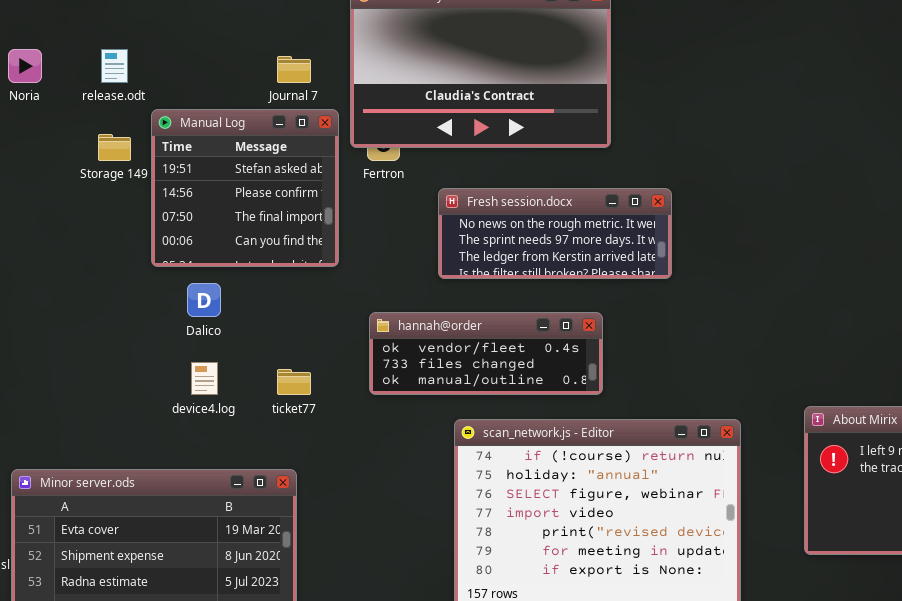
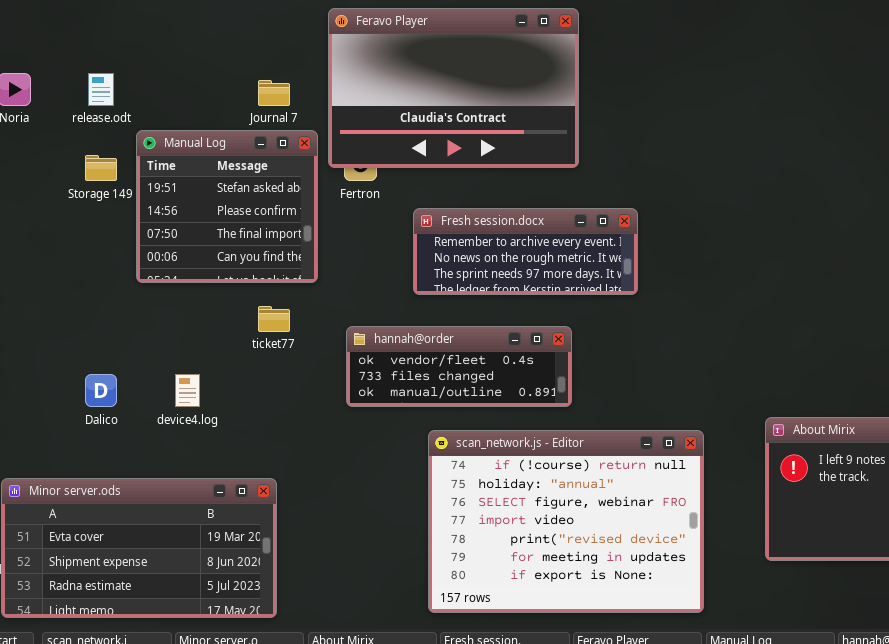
Fresh session.docx: [438,188,672,279] -> [413,208,638,295], scrolled up 1 row
Dalico: [187,283,221,317] -> [85,374,117,407], moved
ticket77: [277,369,311,395] -> [258,306,290,332], moved

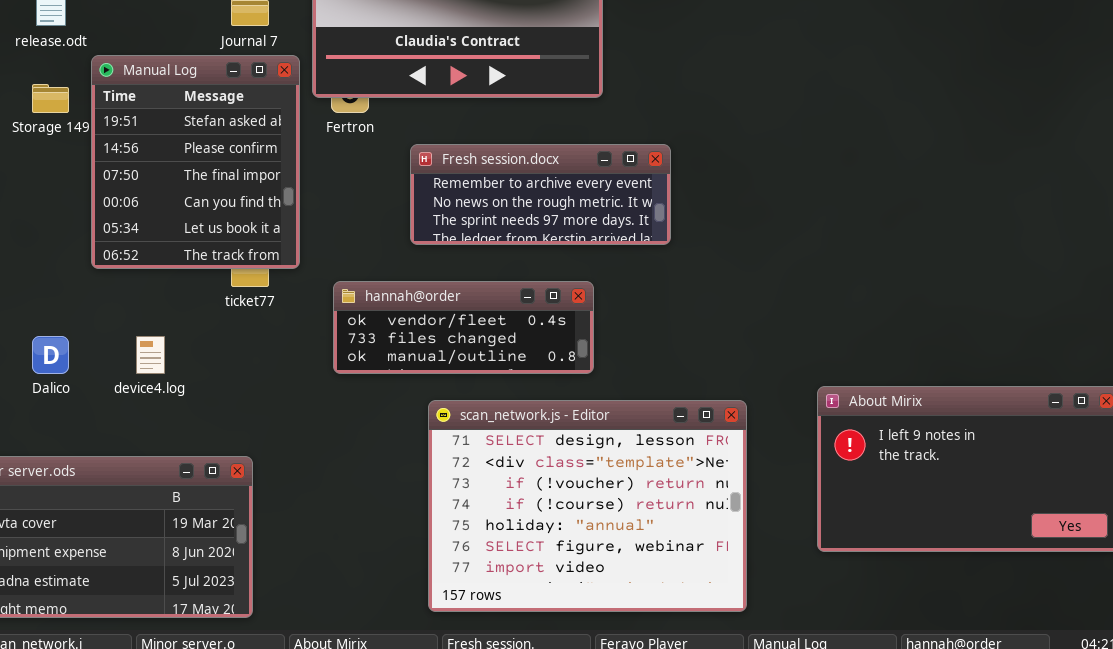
Manual Log: [136,130,318,283] -> [91,55,300,269], resized
scan_network.js - Editor: [428,430,704,613] -> [428,400,747,612], scrolled up 3 rows

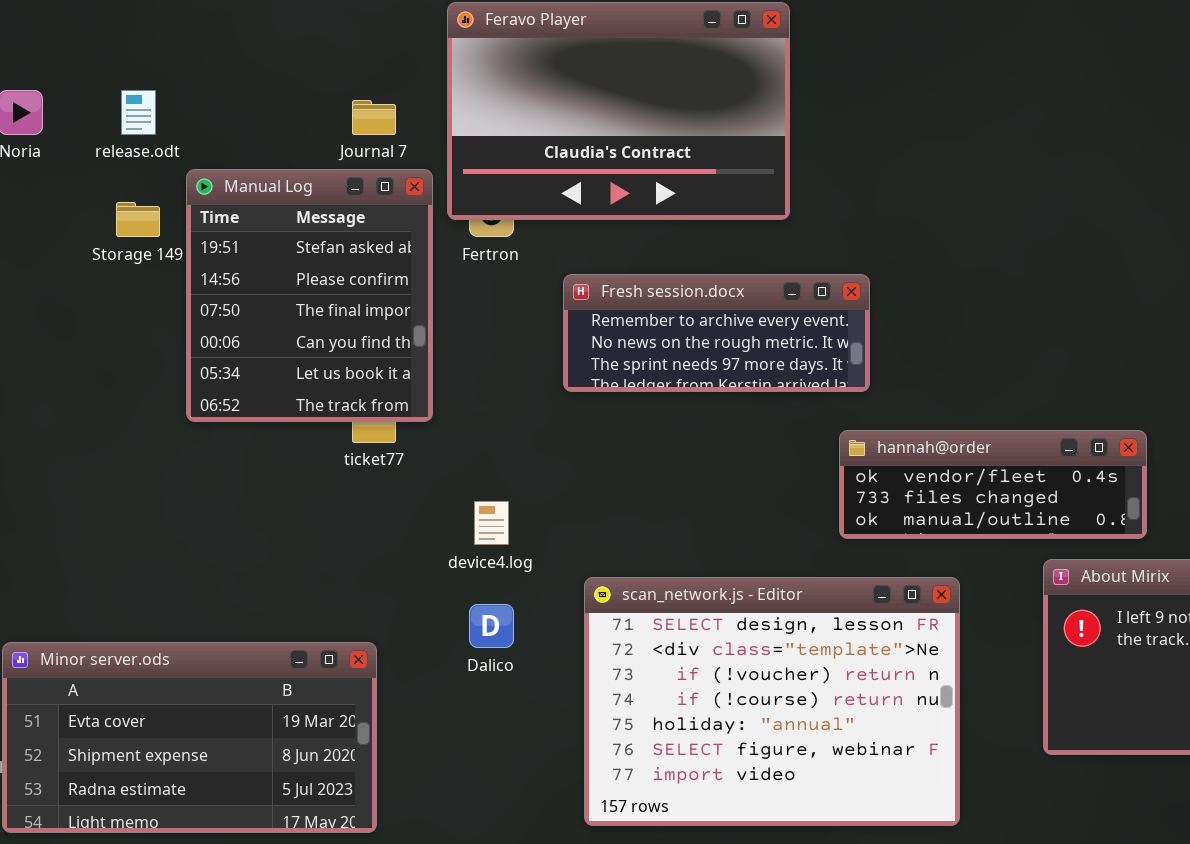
hannah@order: [333,281,594,374] -> [839,430,1147,539], moved
Dalico: [32,336,69,374] -> [469,604,514,648], moved
device4.log: [136,336,165,374] -> [474,501,509,545], moved

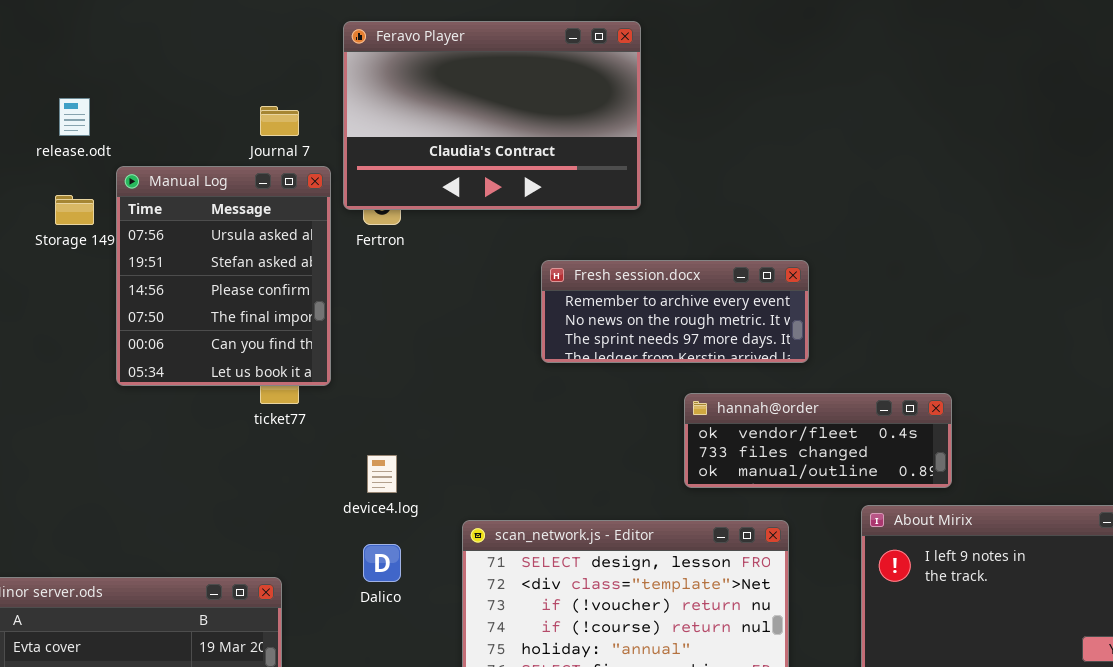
Manual Log: [186,169,433,422] -> [116,166,331,386], scrolled up 1 row
Fresh session.docx: [563,274,870,392] -> [541,260,809,363], moved

